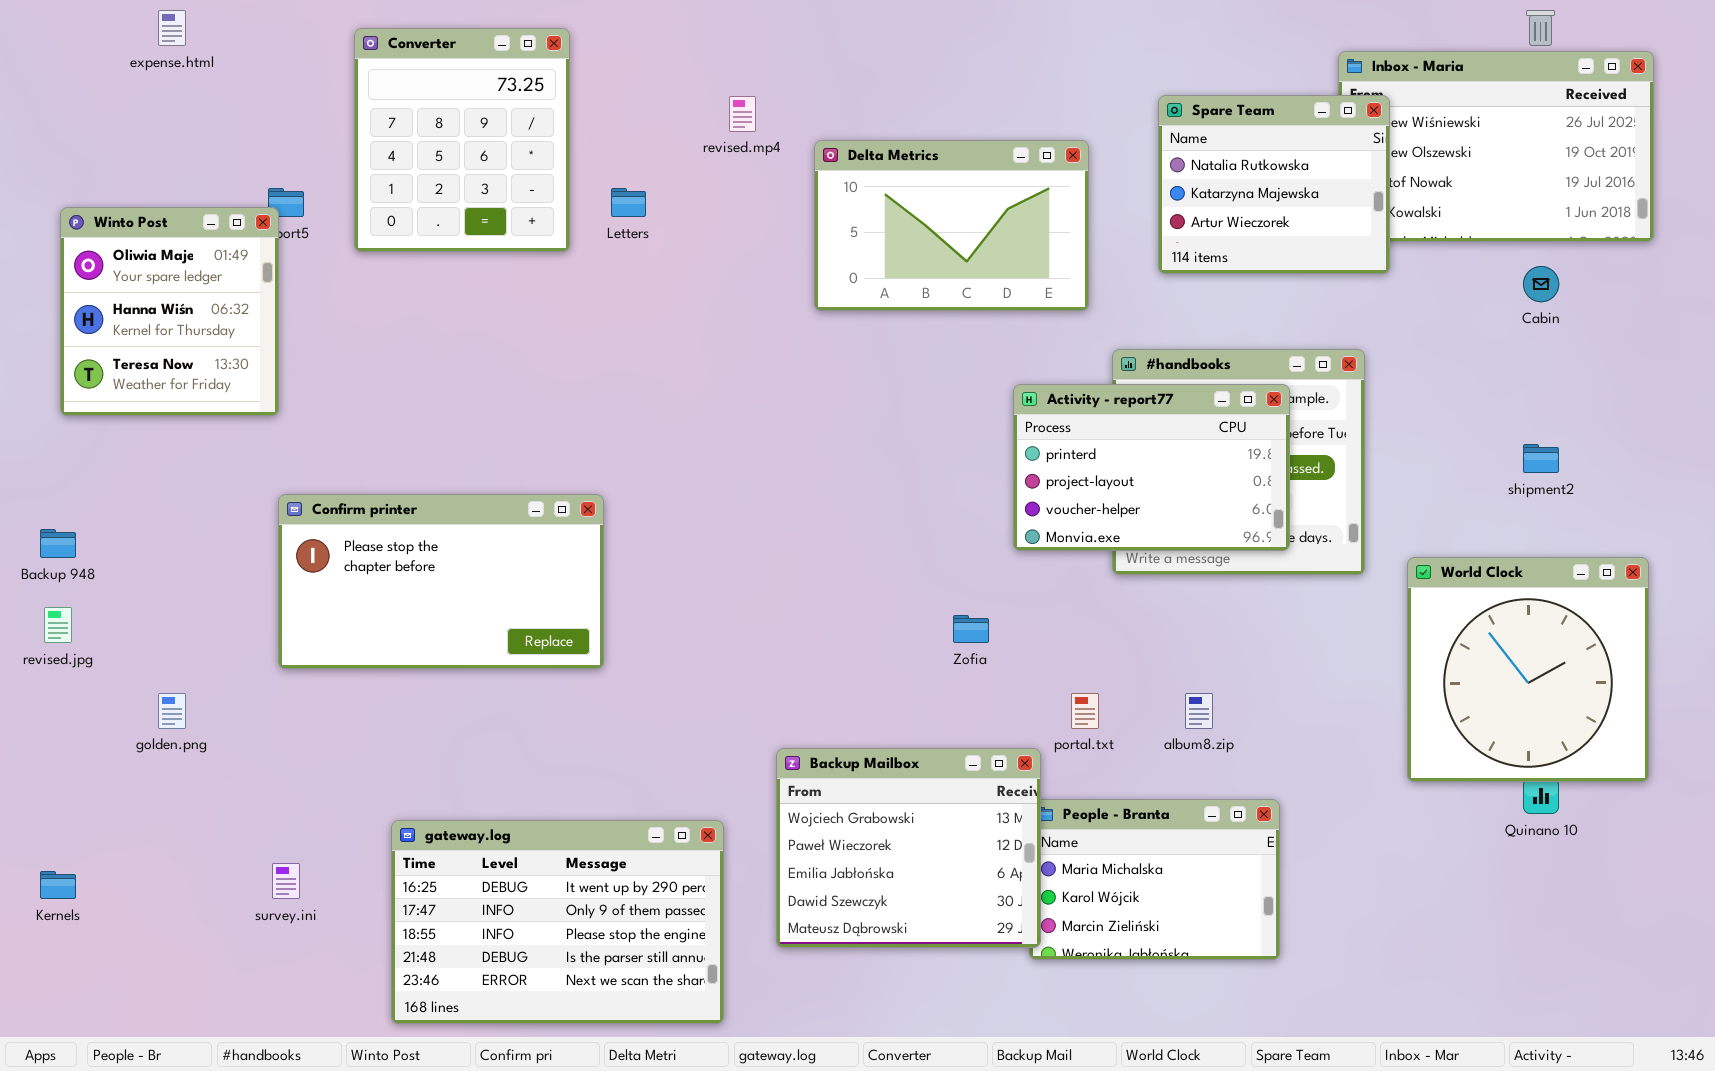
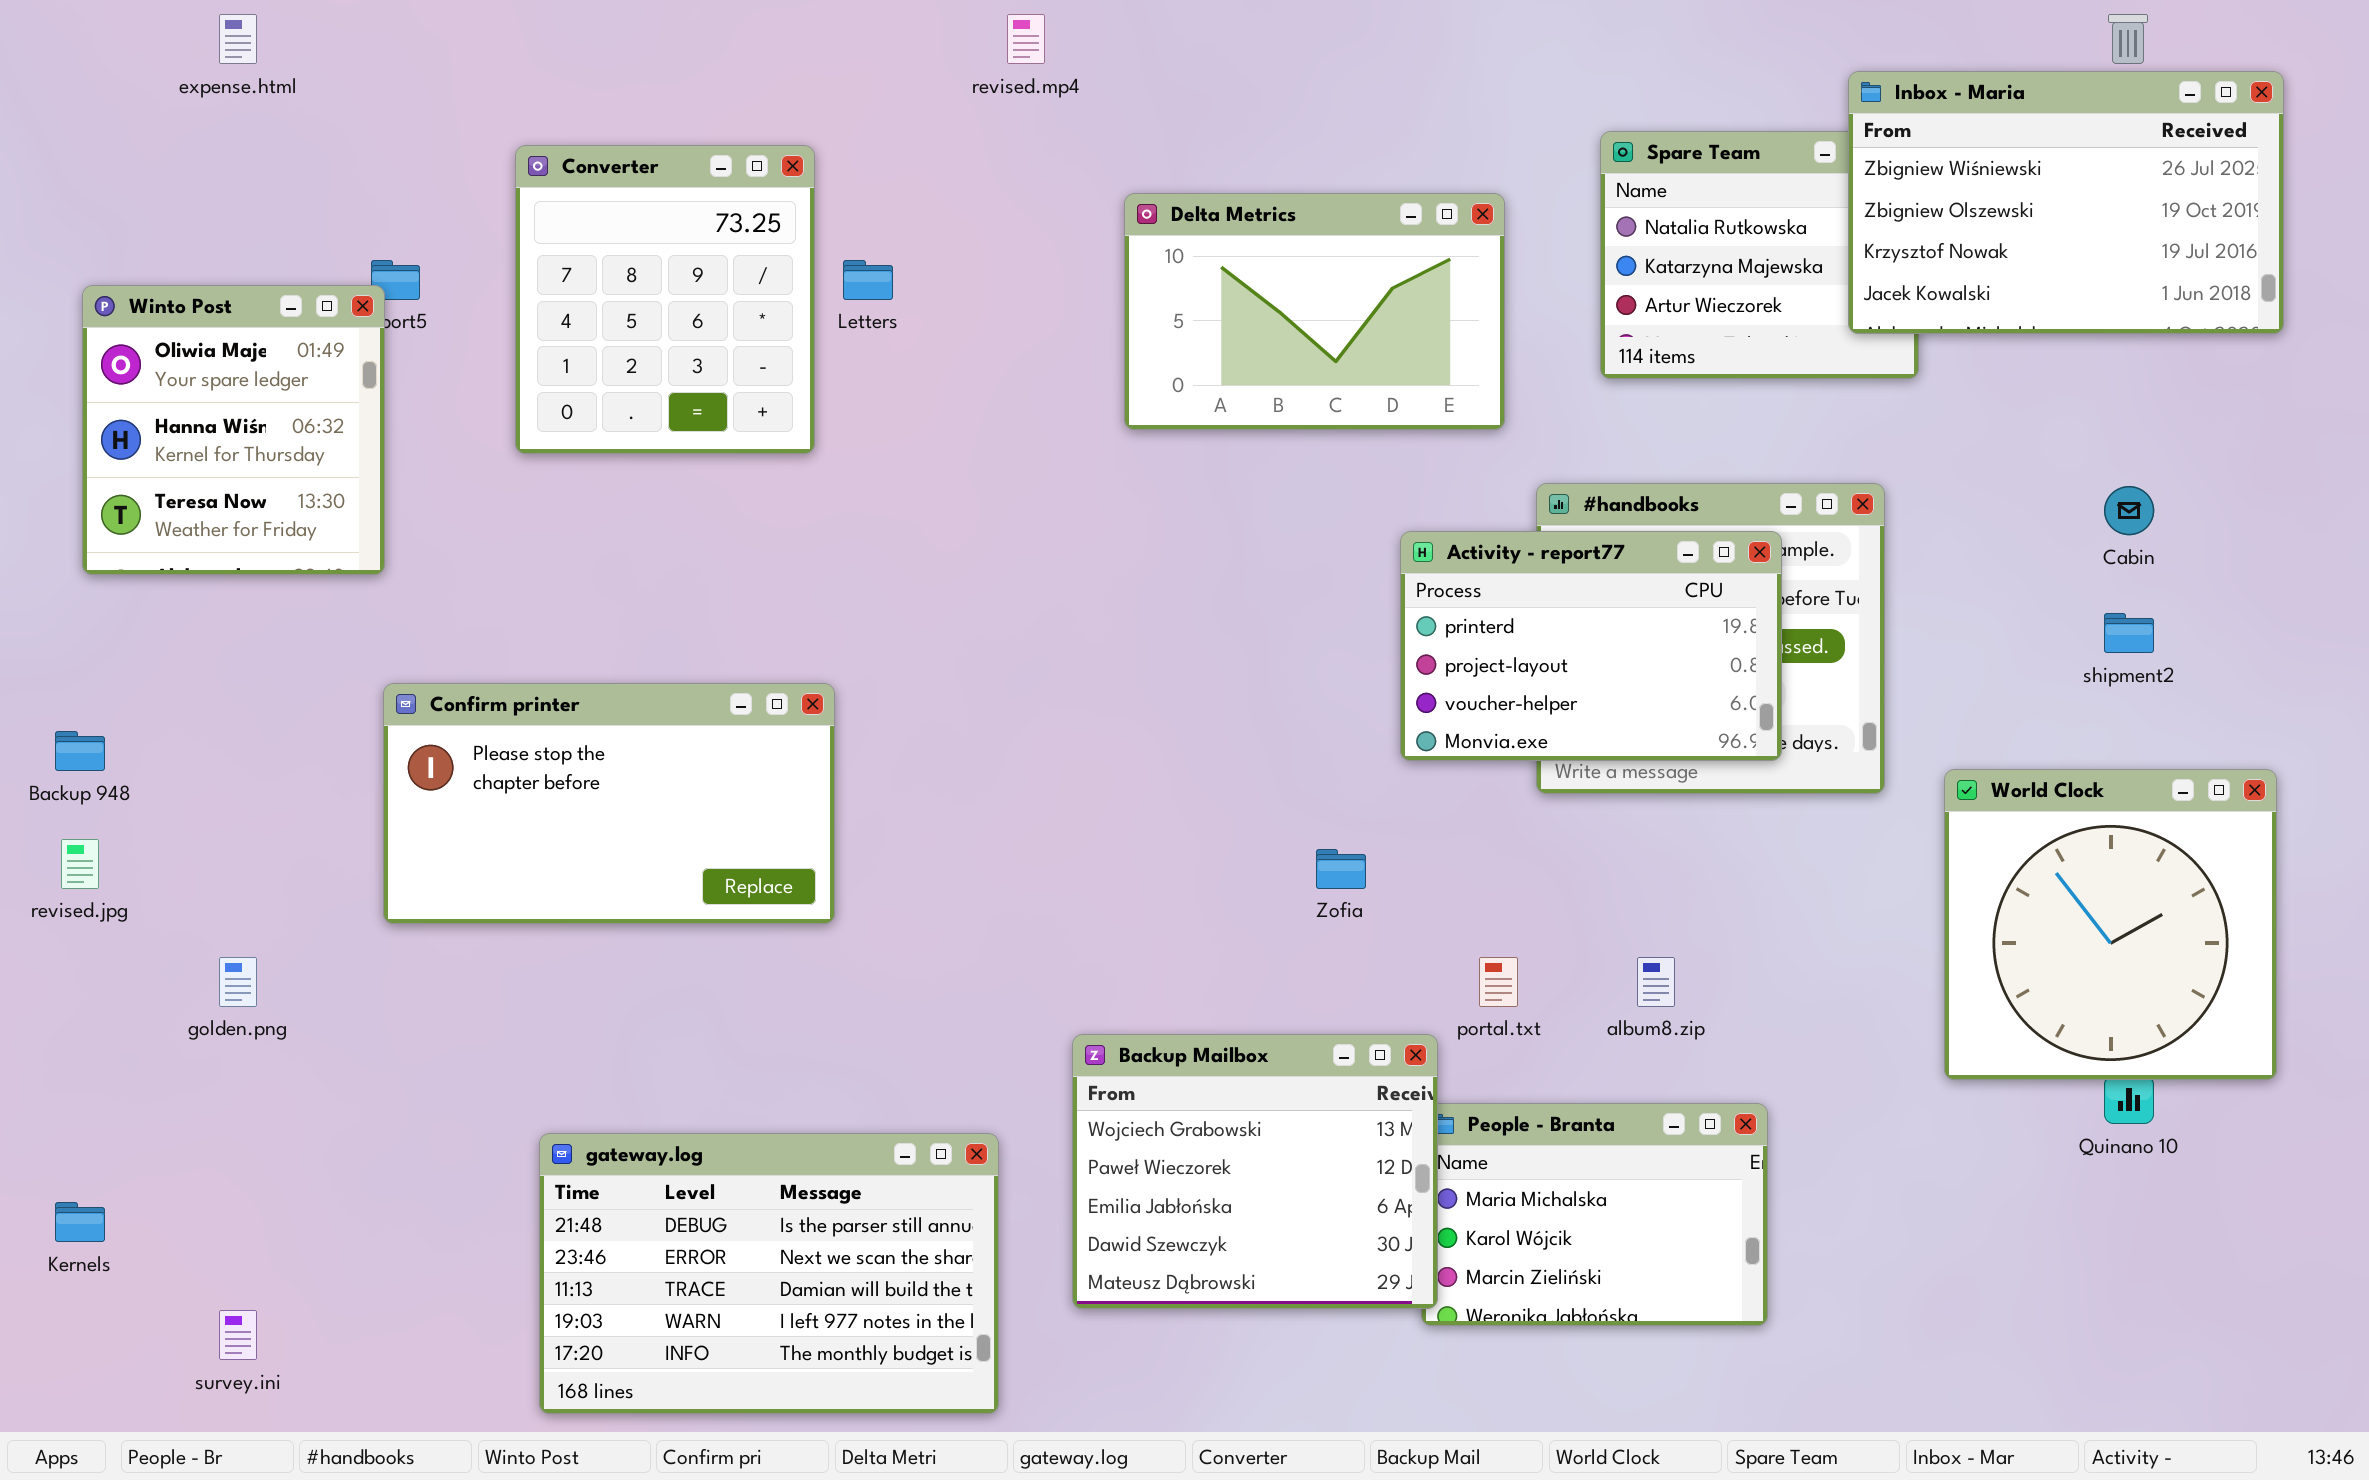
Converter: [354,28,570,252] -> [515,145,815,454], moved
Inbox - Maria: [1338,51,1654,242] -> [1848,71,2284,334], raised
revised.mp4: [729,96,756,132] -> [1007,14,1045,64], moved
Cabin: [1523,266,1559,302] -> [2104,486,2154,535], moved
gateway.log: [391,820,724,1024] -> [539,1133,999,1414], scrolled down 3 rows
survey.ini: [272,863,300,899] -> [219,1310,257,1360], moved

